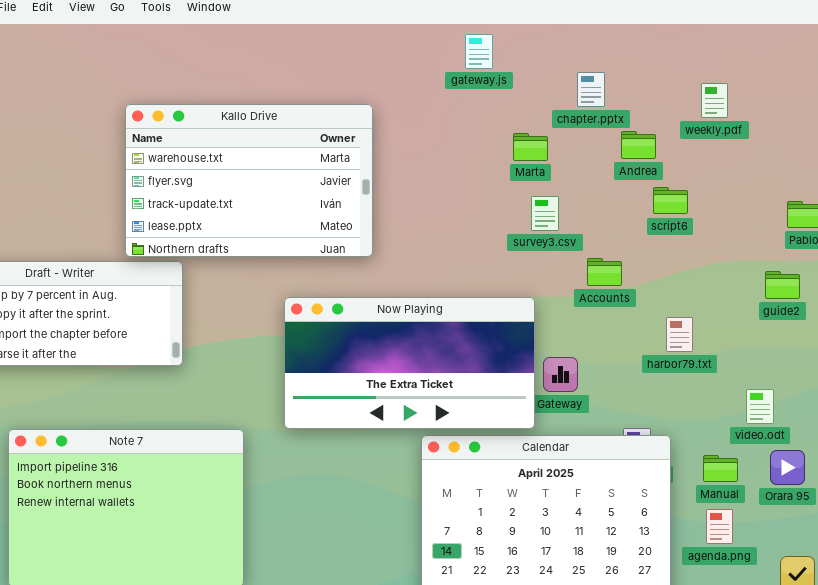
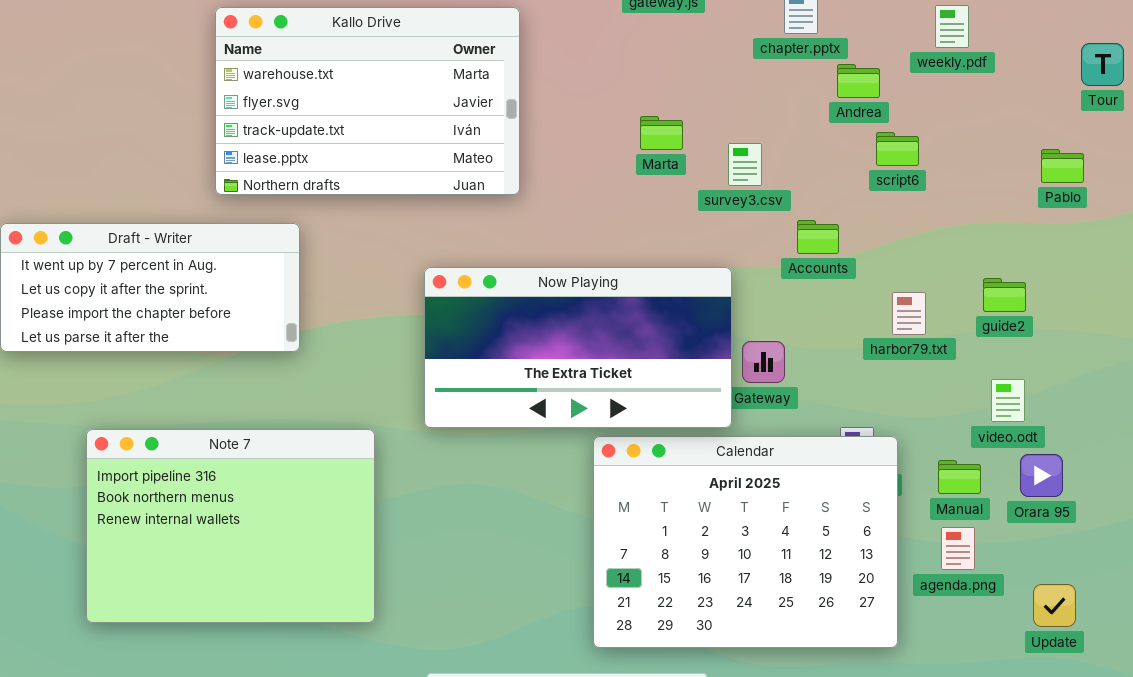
Kallo Drive: [125,104,373,257] -> [215,7,520,195], moved
Marta: [513,133,548,161] -> [640,116,683,150], moved
guide2: [765,271,800,299] -> [983,278,1026,312], moved

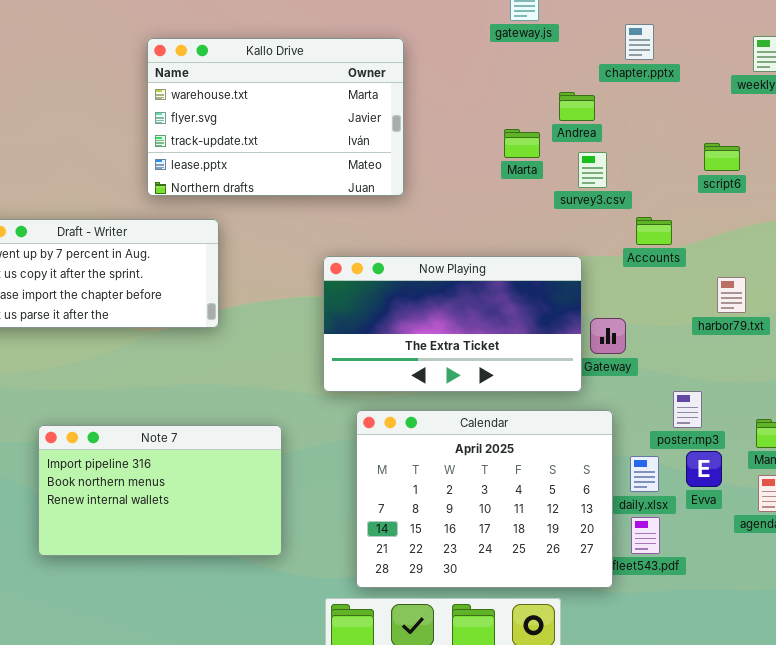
Andrea: [837,64,880,98] -> [559,92,595,121], moved
Note 7: [86,429,375,623] -> [38,425,282,556], resized
Calendar: [593,436,898,648] -> [356,410,613,588], moved

